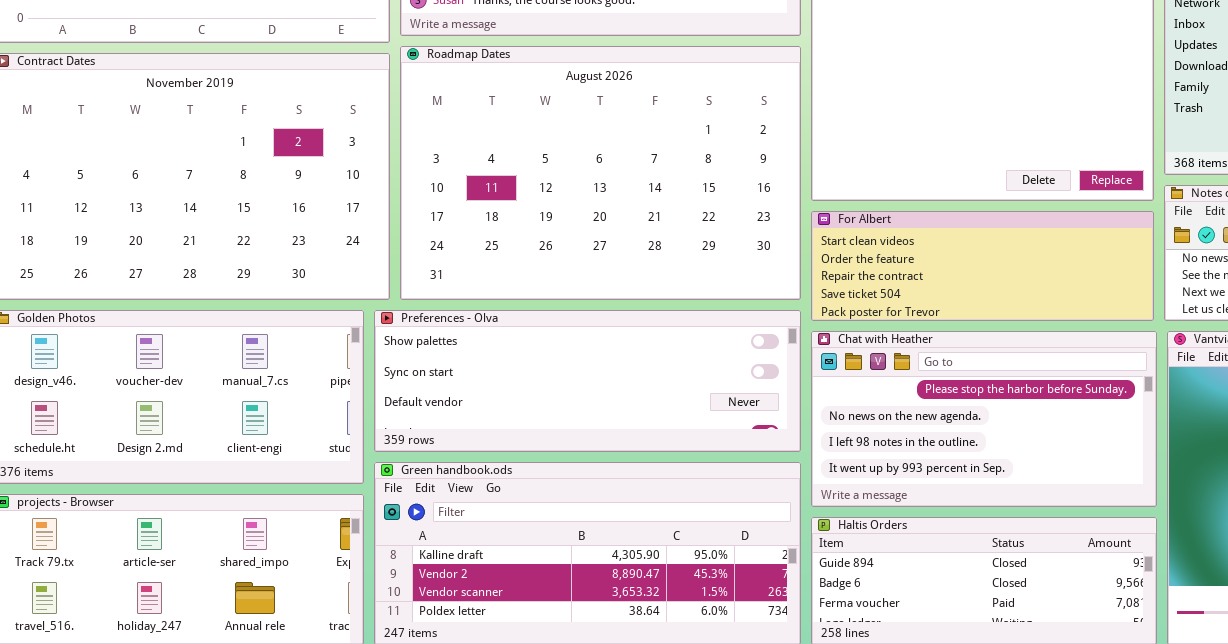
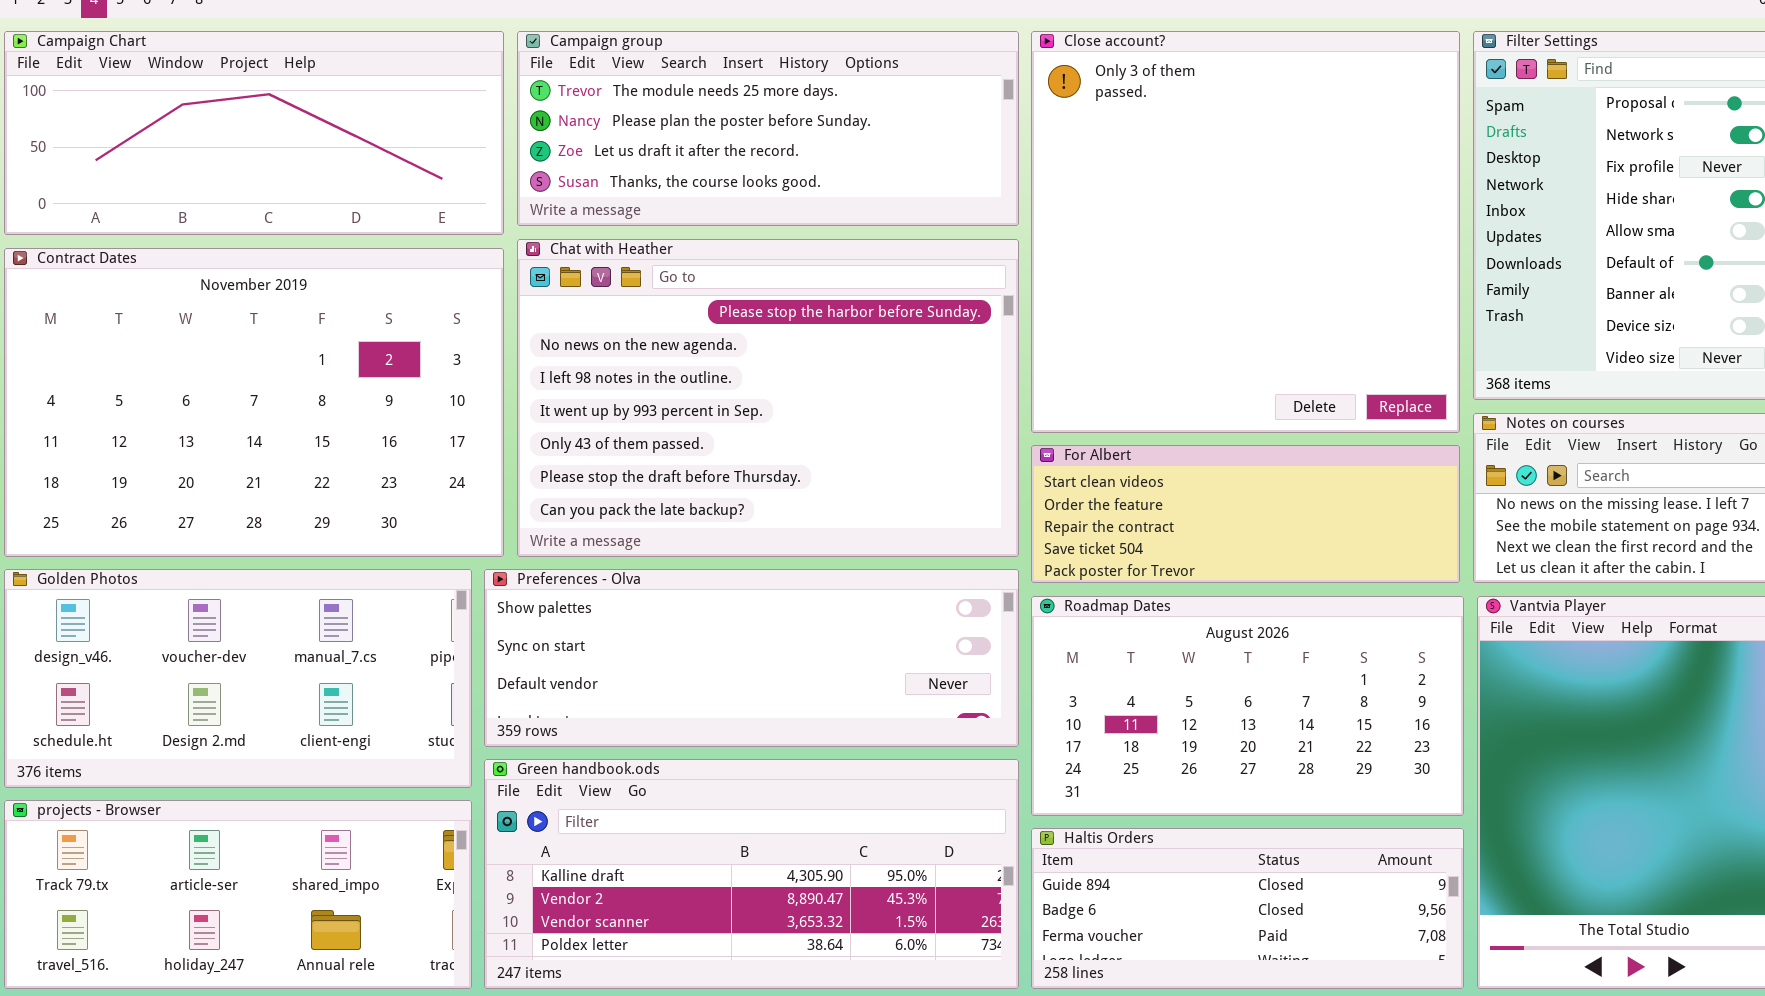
Roadmap Dates: [400,46,801,300] -> [1031,596,1464,816], moved, resized
Chat with Heather: [811,331,1157,507] -> [517,239,1019,557], moved, resized

